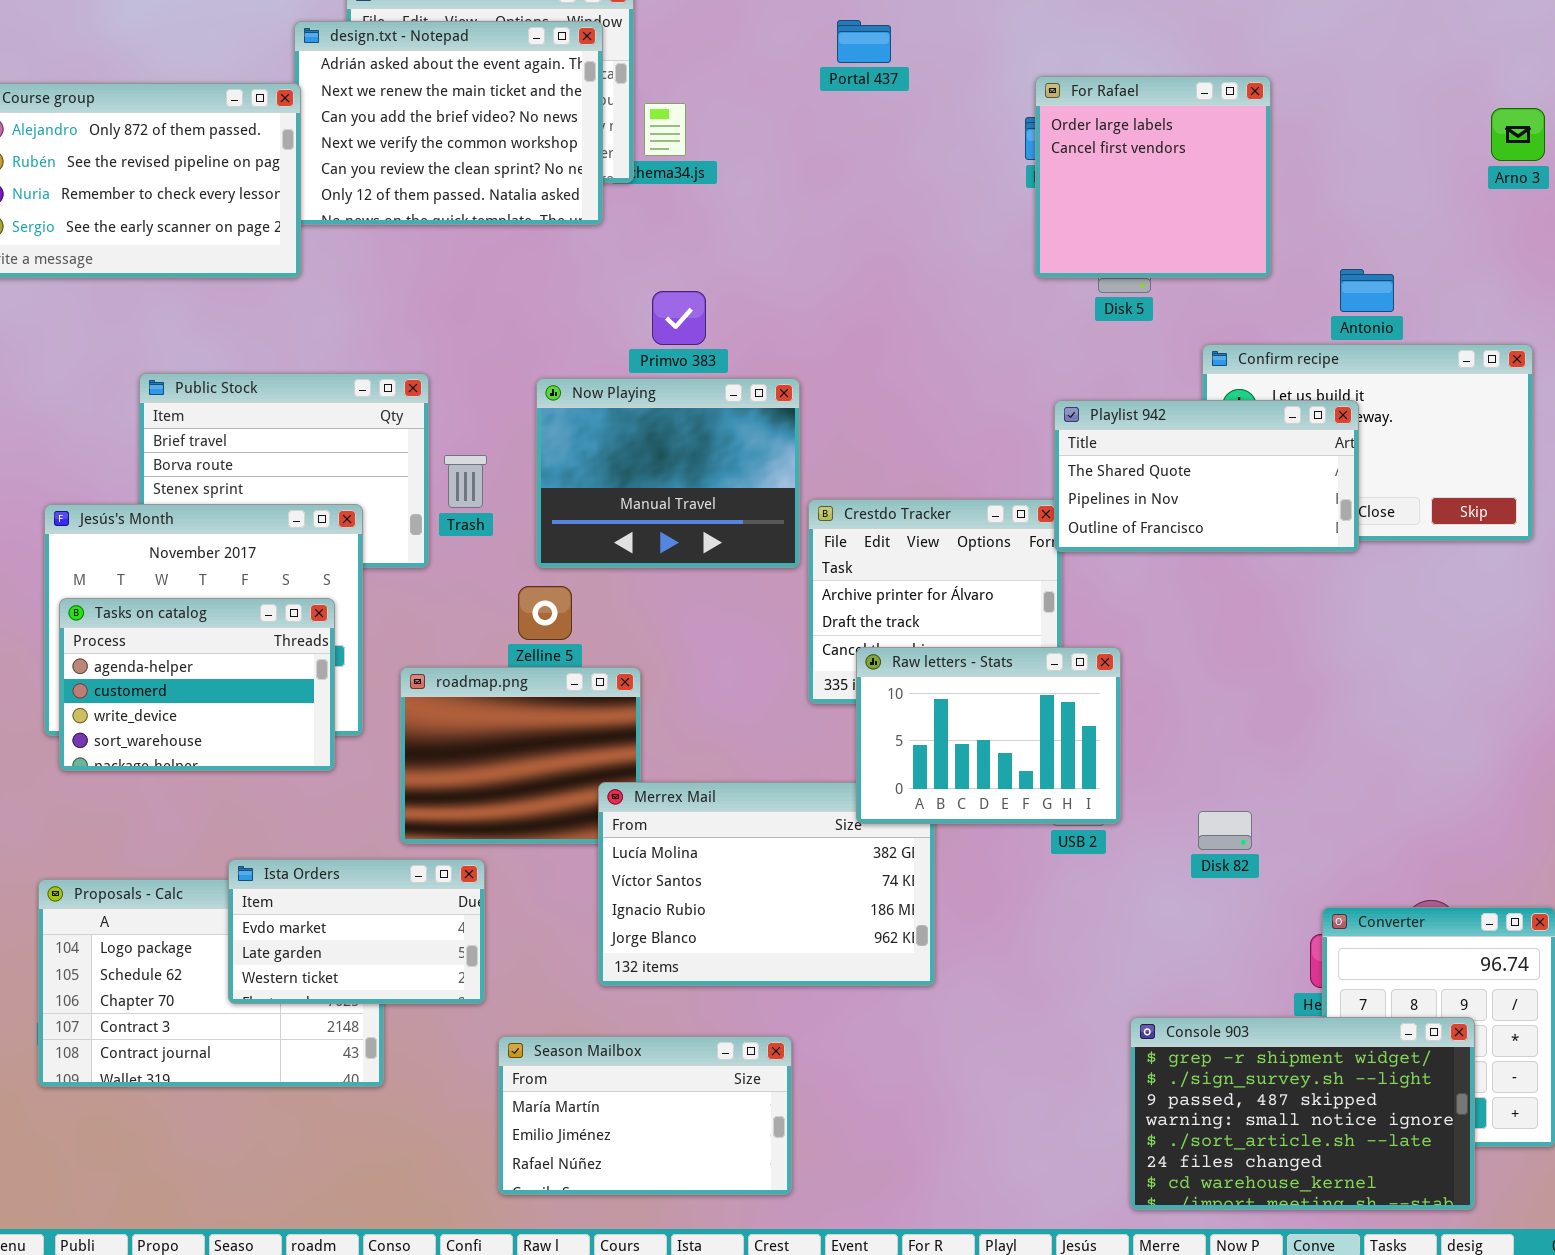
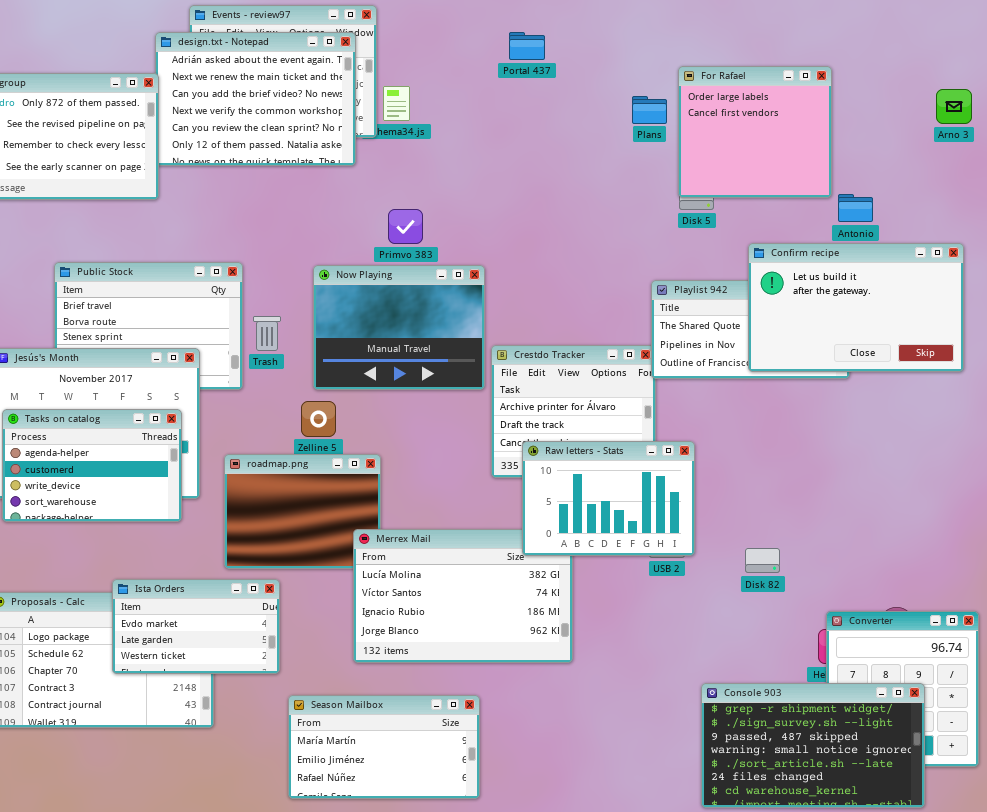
For Rafael: [1035,76,1271,278] -> [678,66,832,198], moved
Confirm recipe: [1202,344,1533,541] -> [748,243,964,372], raised

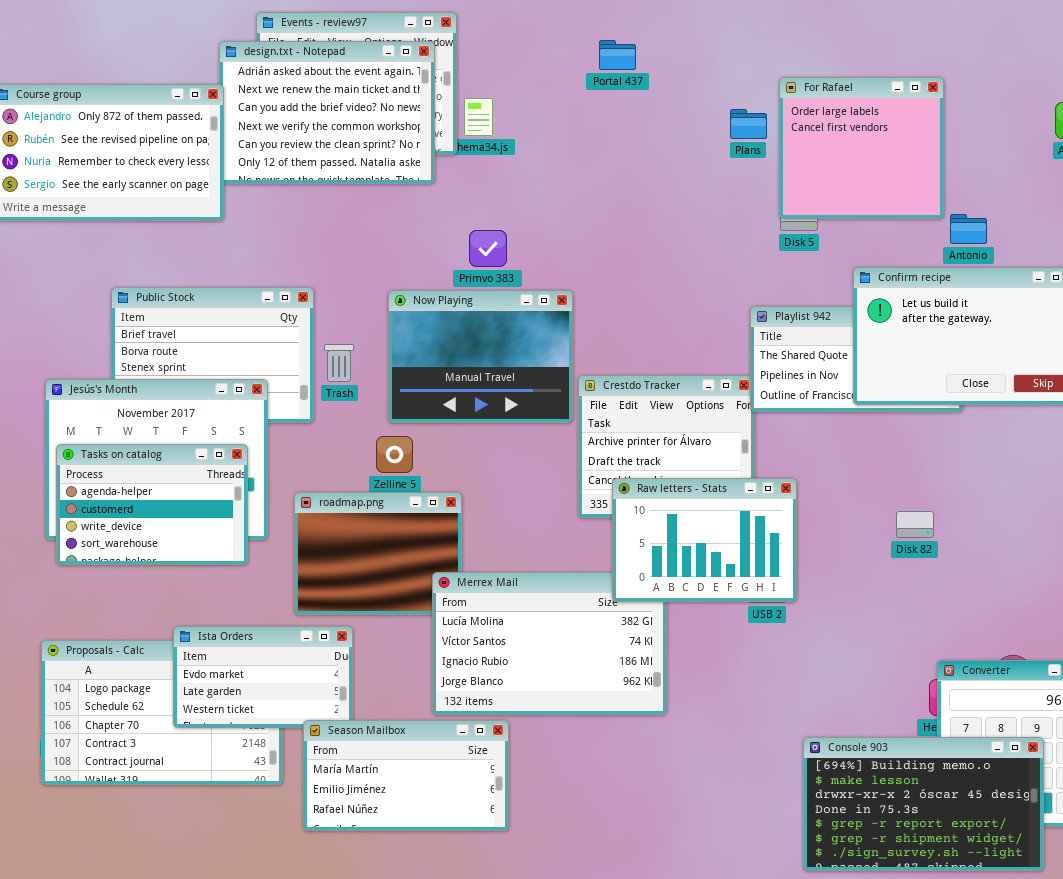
Disk 82: [745,548,780,573] -> [896,511,934,538], moved
Console 903: [701,683,925,808] -> [803,737,1044,871], scrolled up 5 rows
Season Mailbox: [288,695,480,799] -> [303,720,509,831], moved

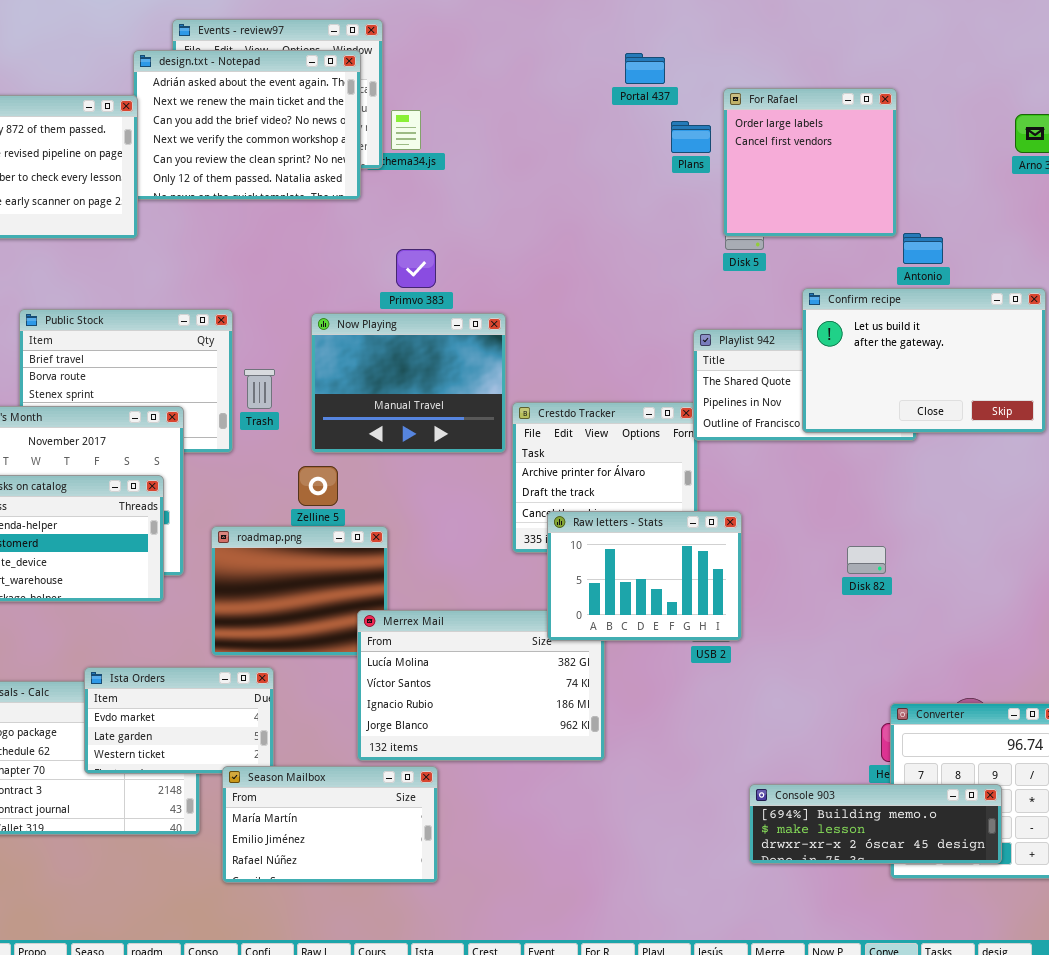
Portal 437: [599,40,636,70] -> [625,53,665,84], moved
Console 903: [803,737,1044,871] -> [749,784,1002,864], resized

